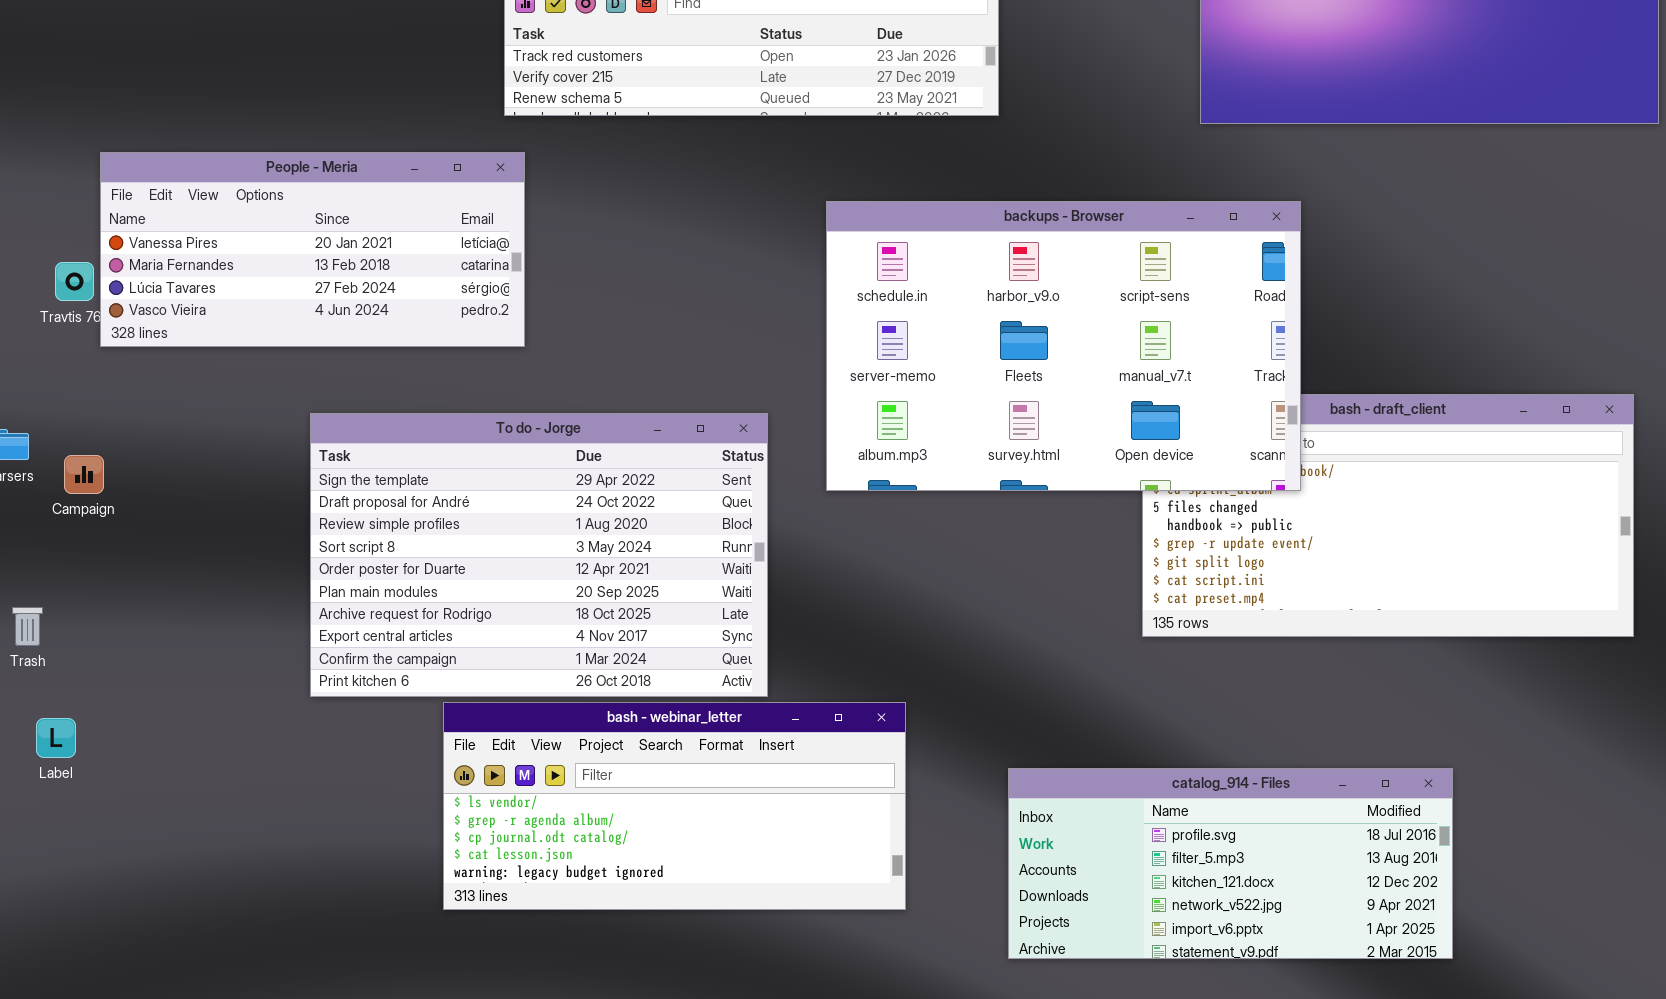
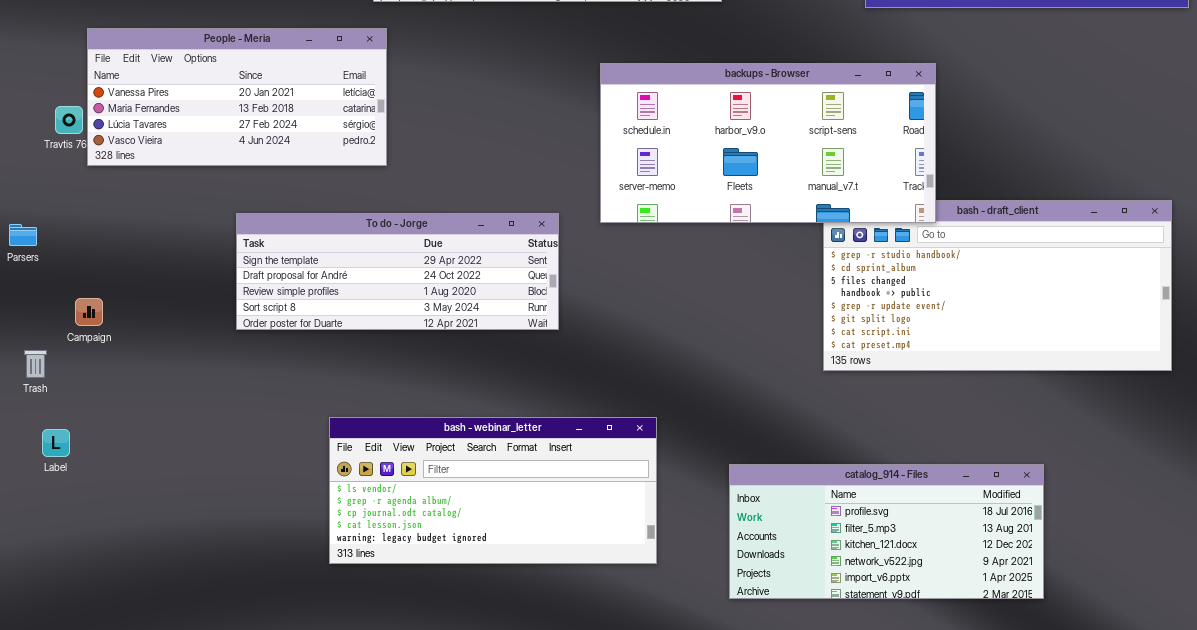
backups - Browser: [826,201,1301,491] -> [600,63,936,223], resized
To do - Jorge: [310,413,768,697] -> [236,213,559,330], resized
Campaign: [64,455,104,494] -> [75,298,103,326], moved

